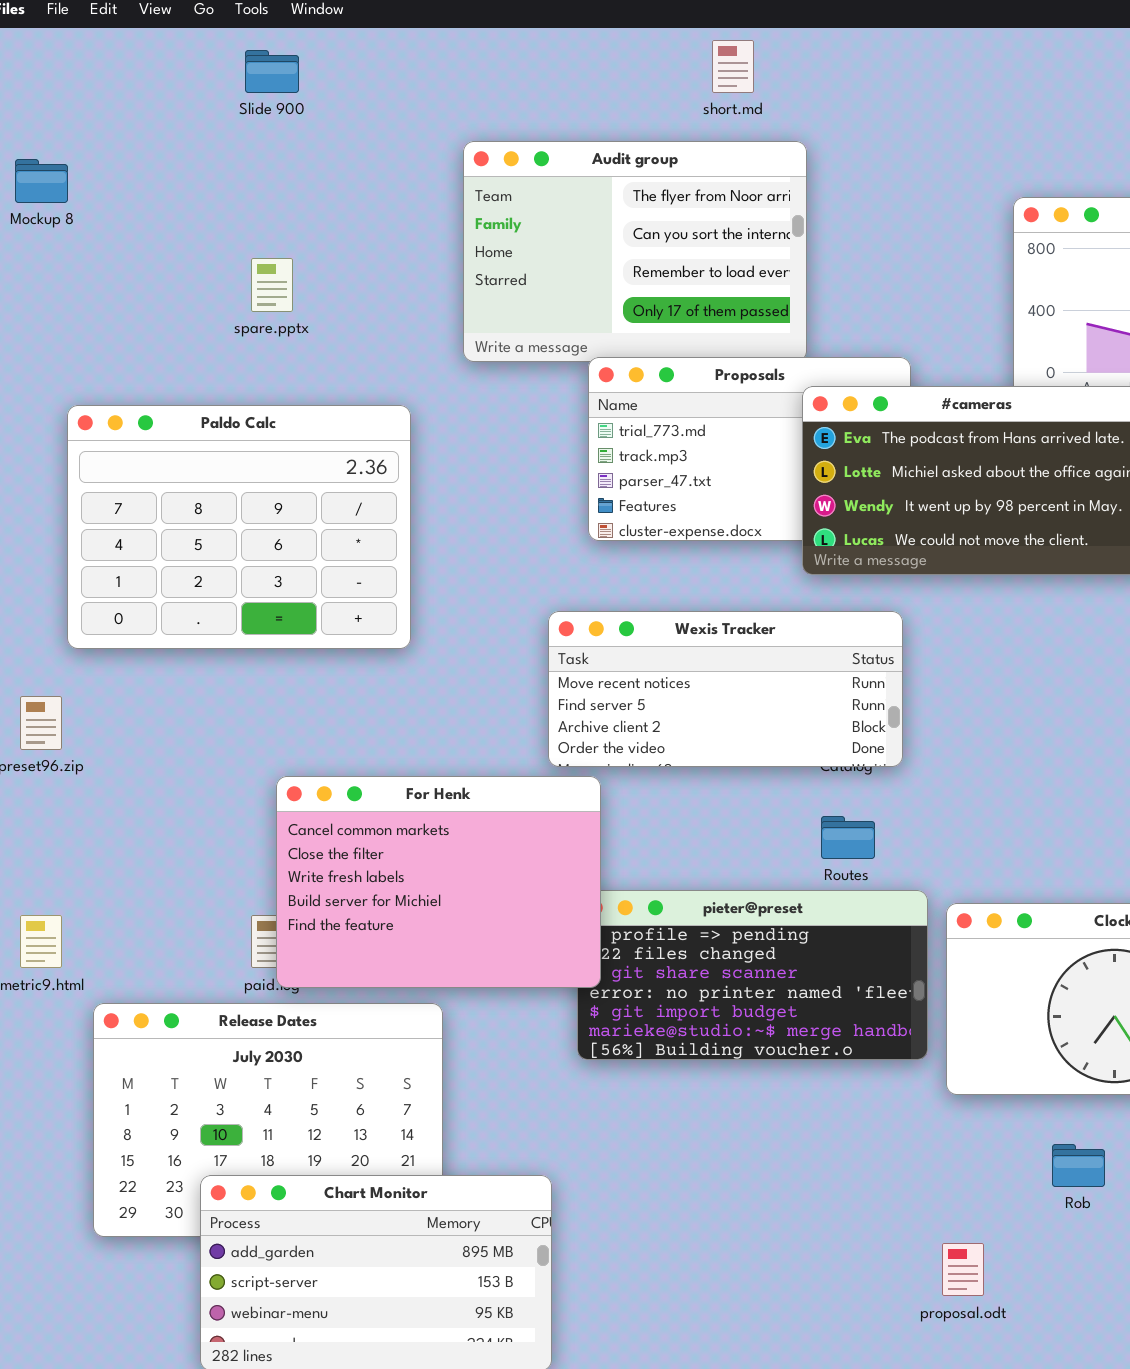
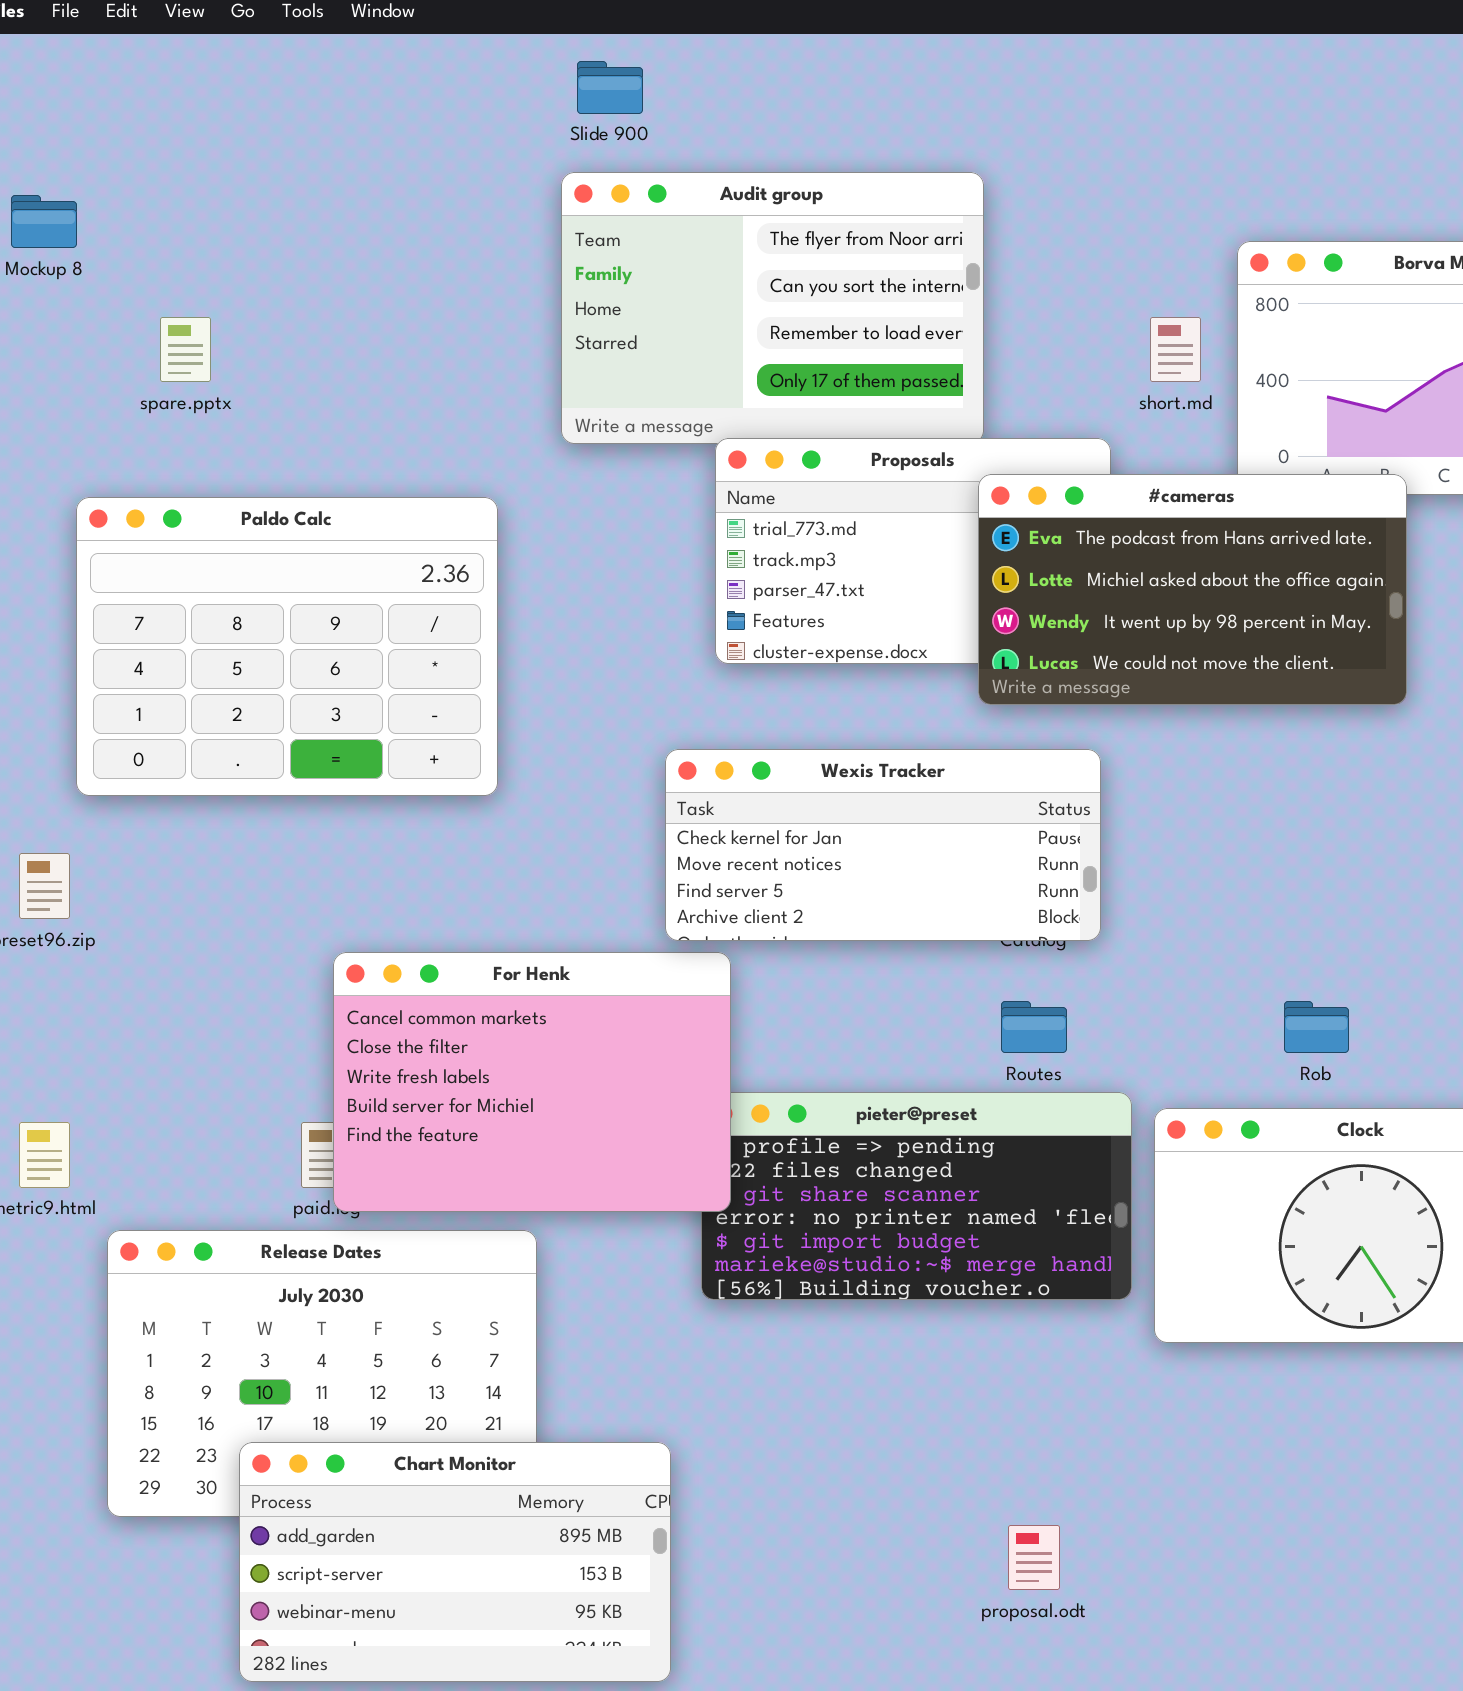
short.md: [712,40,754,93] -> [1150,317,1201,382], moved
Slide 900: [245,50,299,93] -> [577,61,643,114], moved
spare.pptx: [251,258,293,312] -> [160,317,211,382], moved
Wexis Tracker: [548,611,903,767] -> [665,749,1101,941], scrolled up 1 row
Rob: [1052,1144,1105,1187] -> [1284,1001,1349,1053], moved
proposal.odt: [942,1243,984,1296] -> [1008,1525,1060,1590], moved

